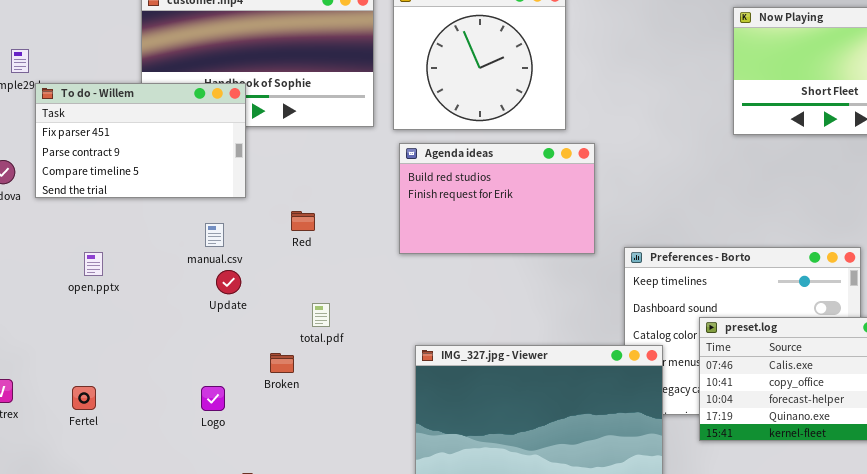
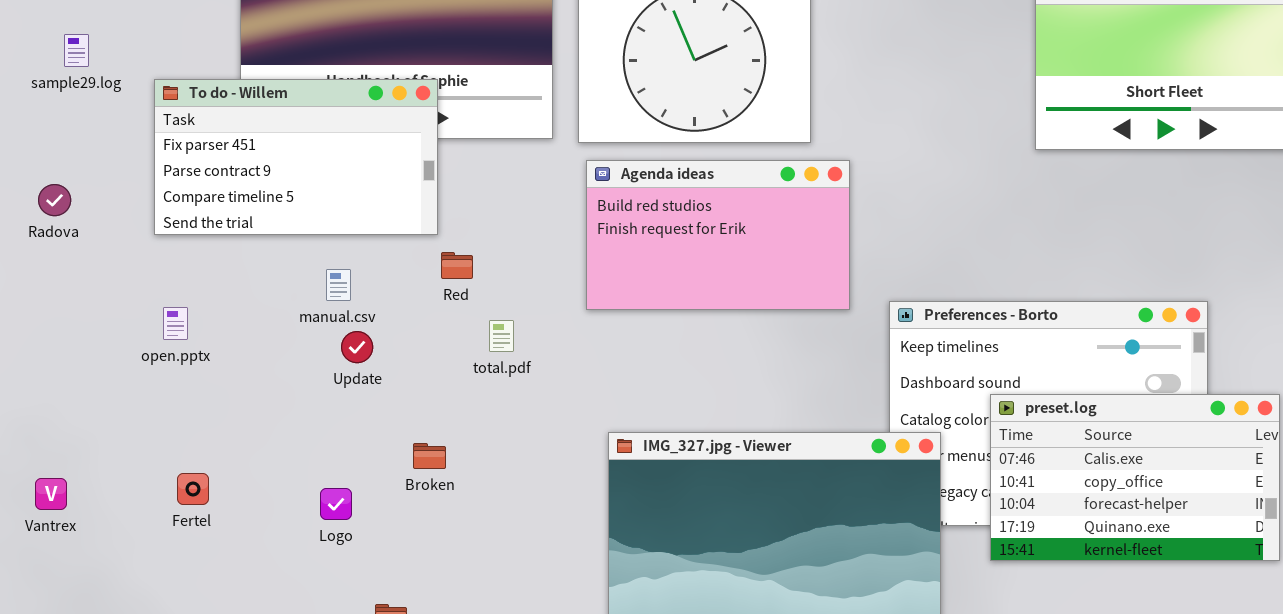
To do - Willem: [35,83,246,198] -> [154,79,438,235], moved
total.pdf: [312,303,330,327] -> [489,320,514,352], moved
Fertel: [72,386,96,410] -> [177,473,209,505], moved

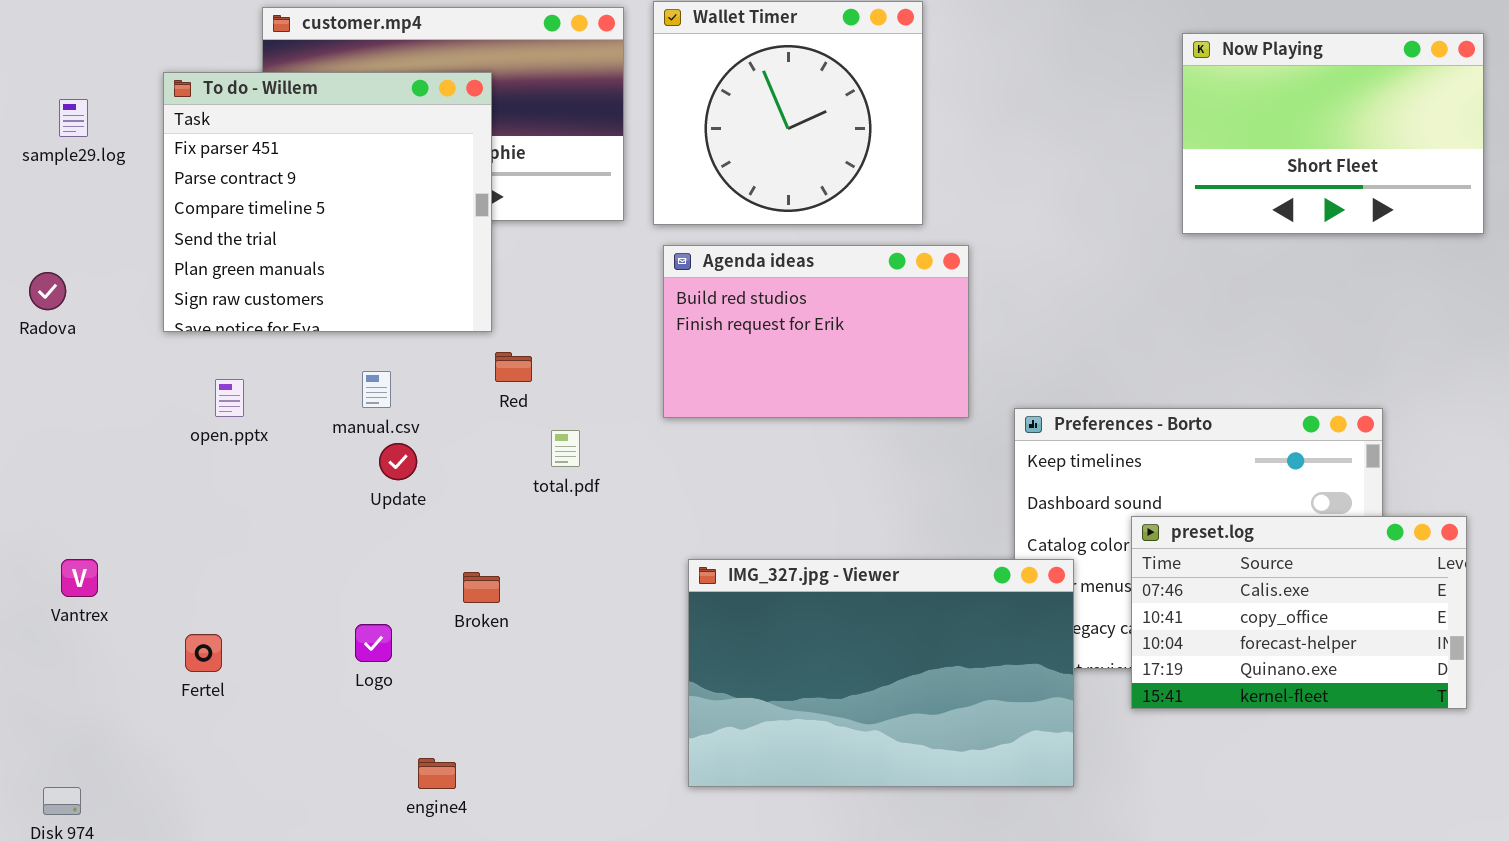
To do - Willem: [154,79,438,235] -> [163,72,492,332], resized
open.pptx: [163,307,188,340] -> [215,379,244,417], moved
Fertel: [177,473,209,505] -> [185,634,222,672], moved
Vantrex: [35,478,67,510] -> [61,559,98,597], moved

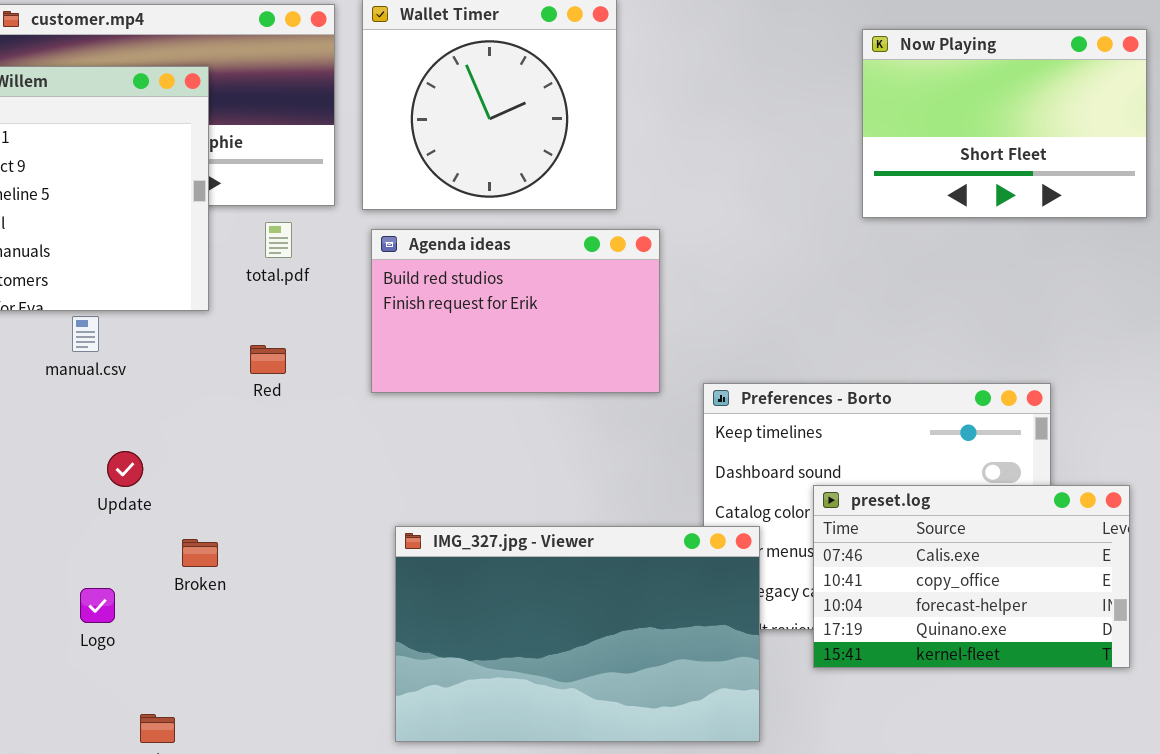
Red: [495,352,532,382] -> [250,345,286,374], moved
manual.csv: [362,371,391,408] -> [72,316,99,352], moved
total.pdf: [551,430,580,467] -> [265,222,292,258], moved
Update: [379,443,417,480] -> [107,451,143,487], moved

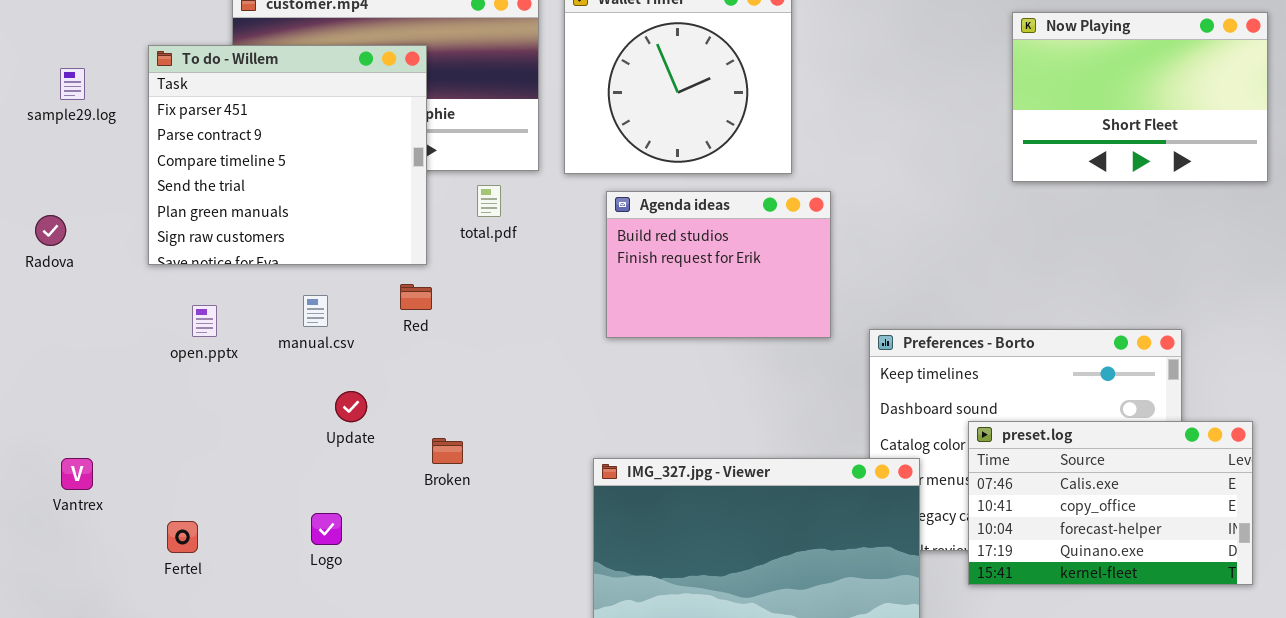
Agenda ideas: [371,229,660,393] -> [606,191,831,338], resized
manual.csv: [72,316,99,352] -> [303,295,328,327], moved
Red: [250,345,286,374] -> [400,284,432,310], moved
Broken: [182,539,218,567] -> [432,438,463,464], moved

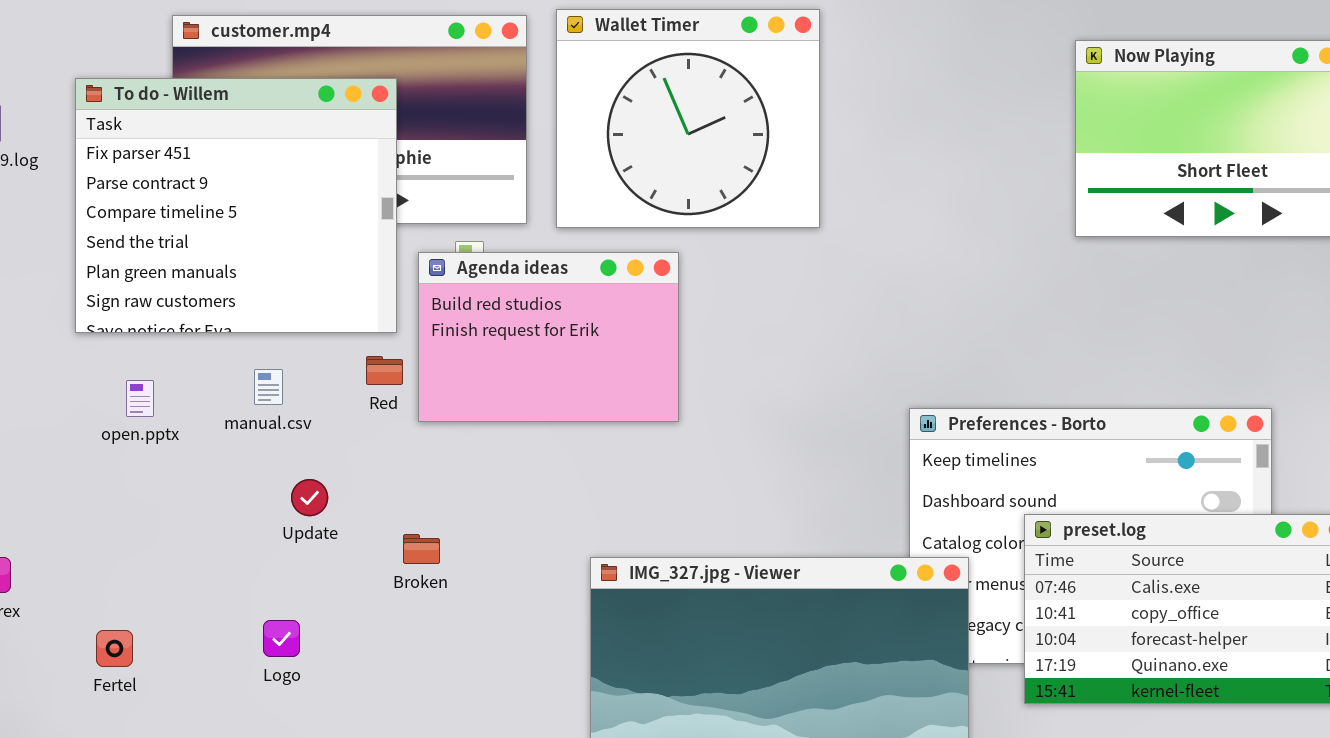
Agenda ideas: [606,191,831,338] -> [418,252,679,422], moved

